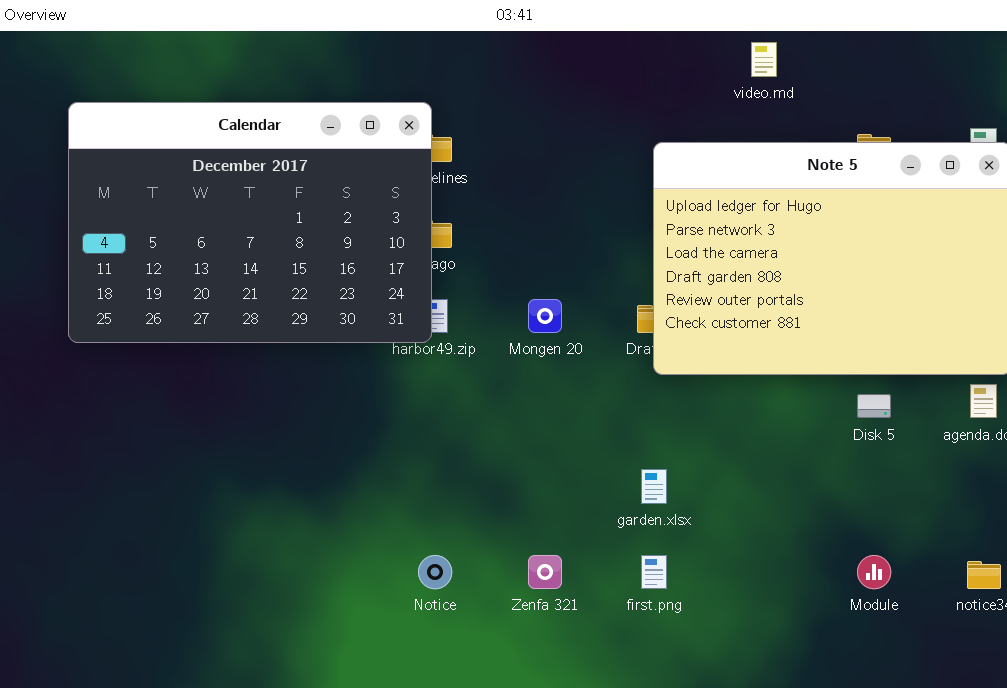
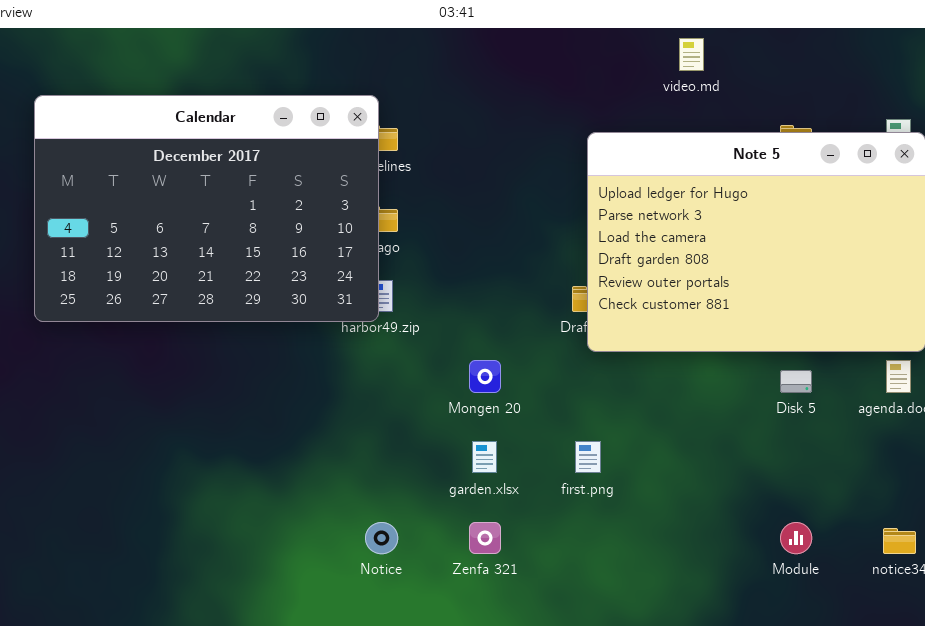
Mongen 20: [528,299,562,333] -> [469,360,501,393], moved
garden.xlsx: [641,469,667,504] -> [472,441,497,473], moved
first.png: [641,555,667,589] -> [575,441,601,473], moved

